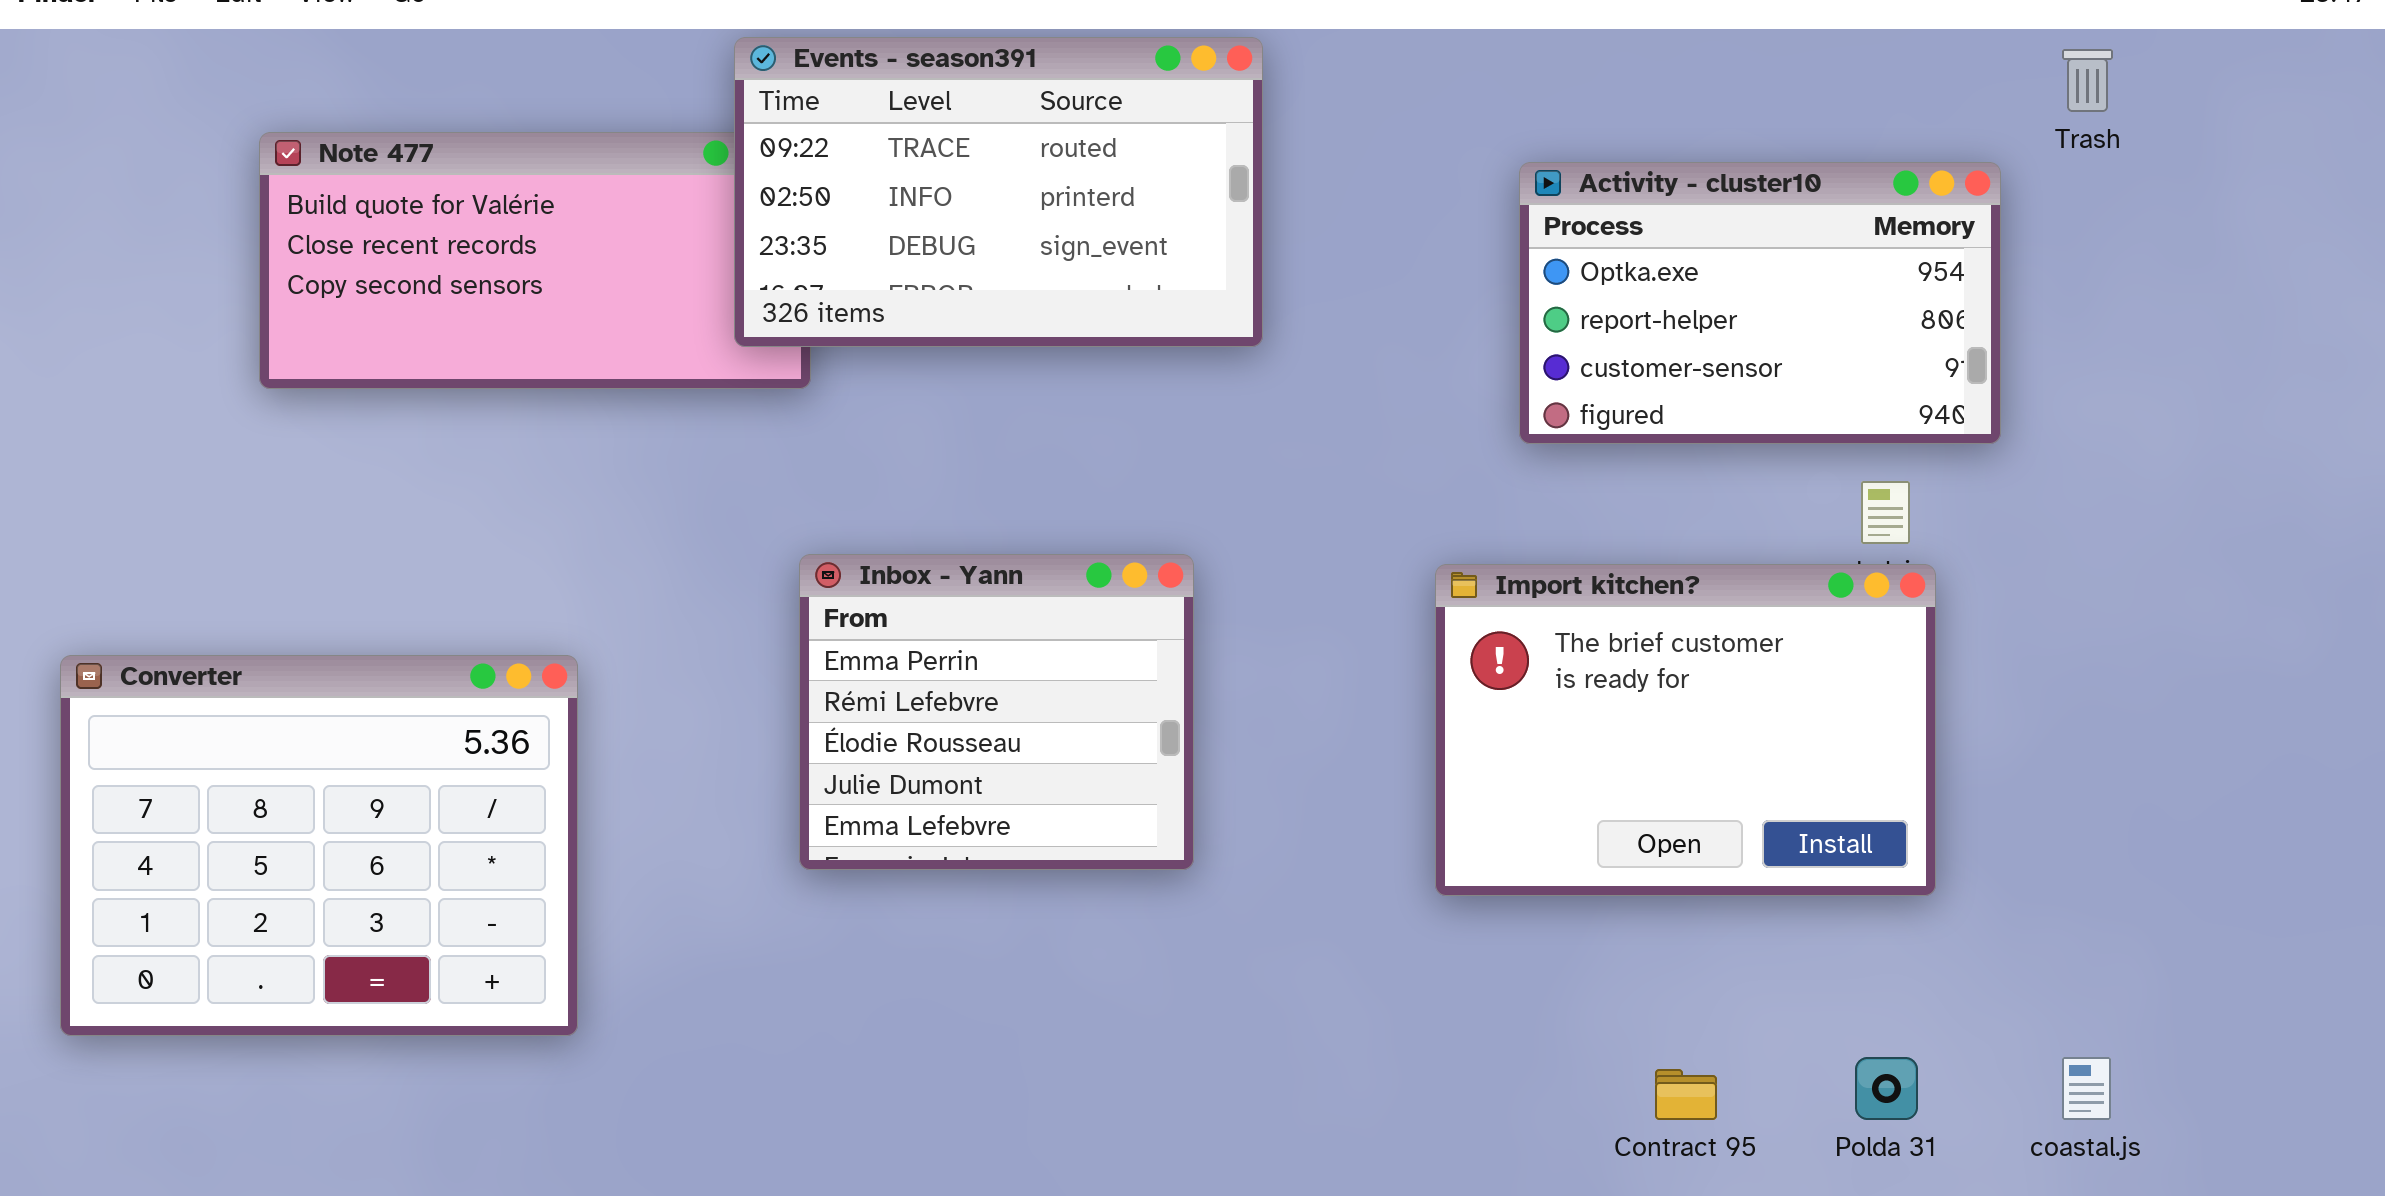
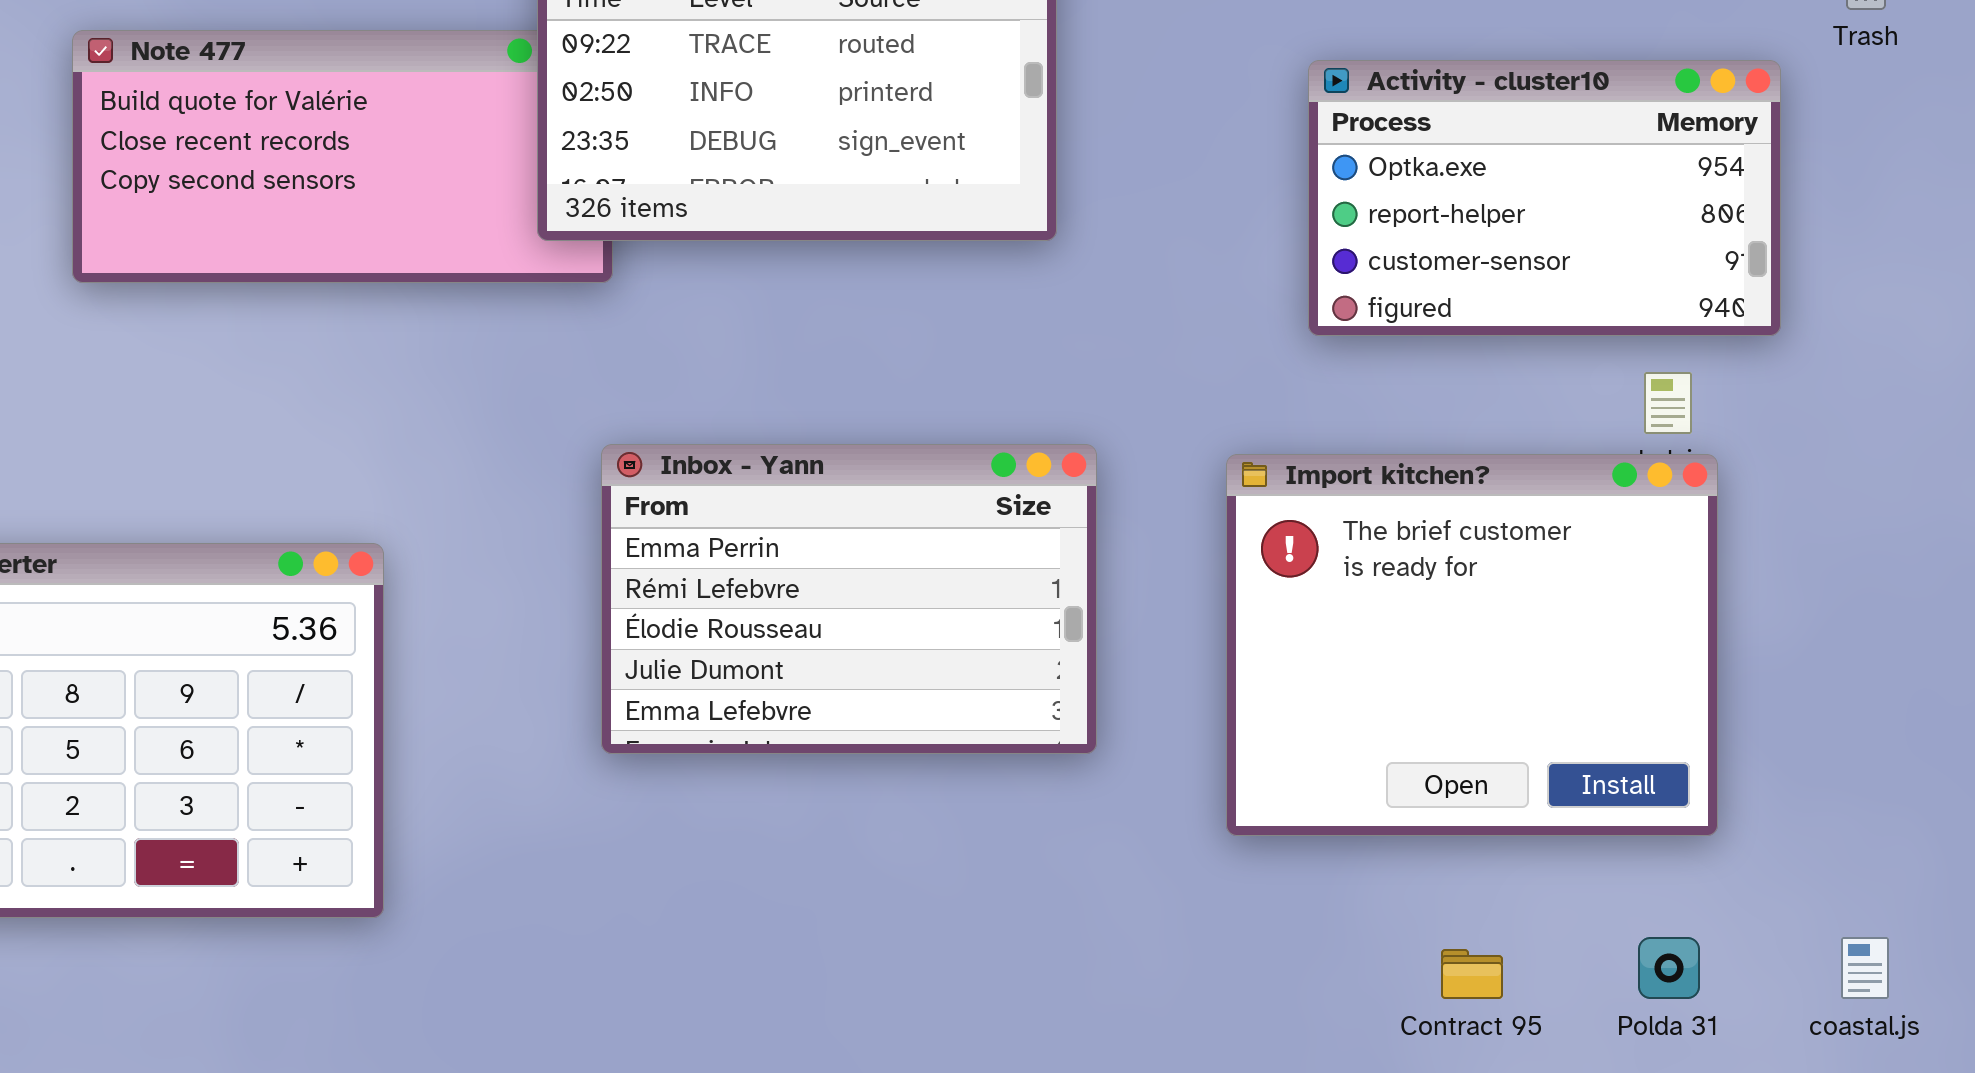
Inbox - Yann: [799,554,1194,870] -> [601,444,1097,754], resized
Import kitchen?: [1435,564,1936,896] -> [1226,454,1718,836], resized

